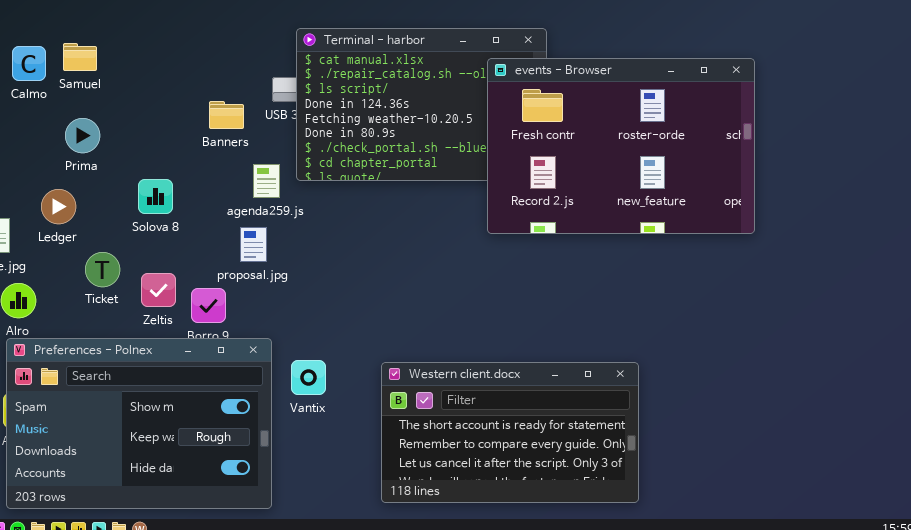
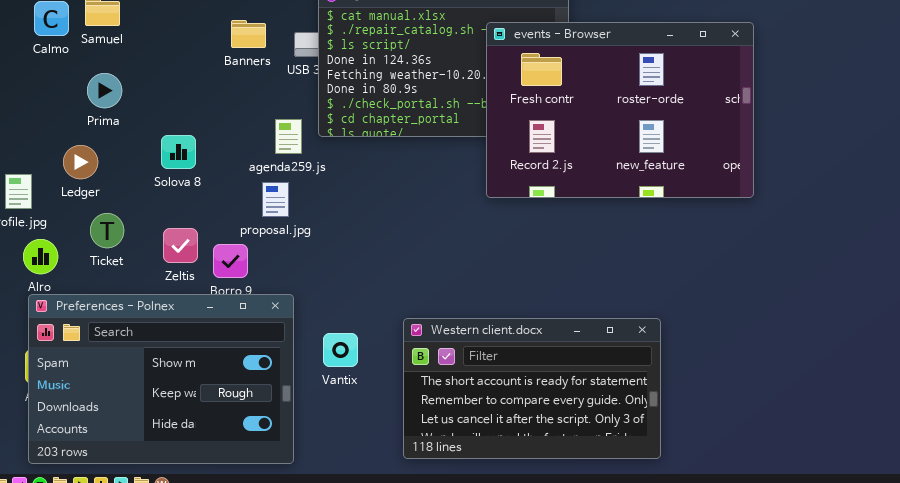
events - Browser: [487,58,755,234] -> [486,22,754,198], moved
Banners: [209,101,244,129] -> [231,20,266,48], moved
Ticket: [85,252,120,287] -> [90,213,124,248], moved
Vantix: [291,360,326,395] -> [323,333,358,367], moved

